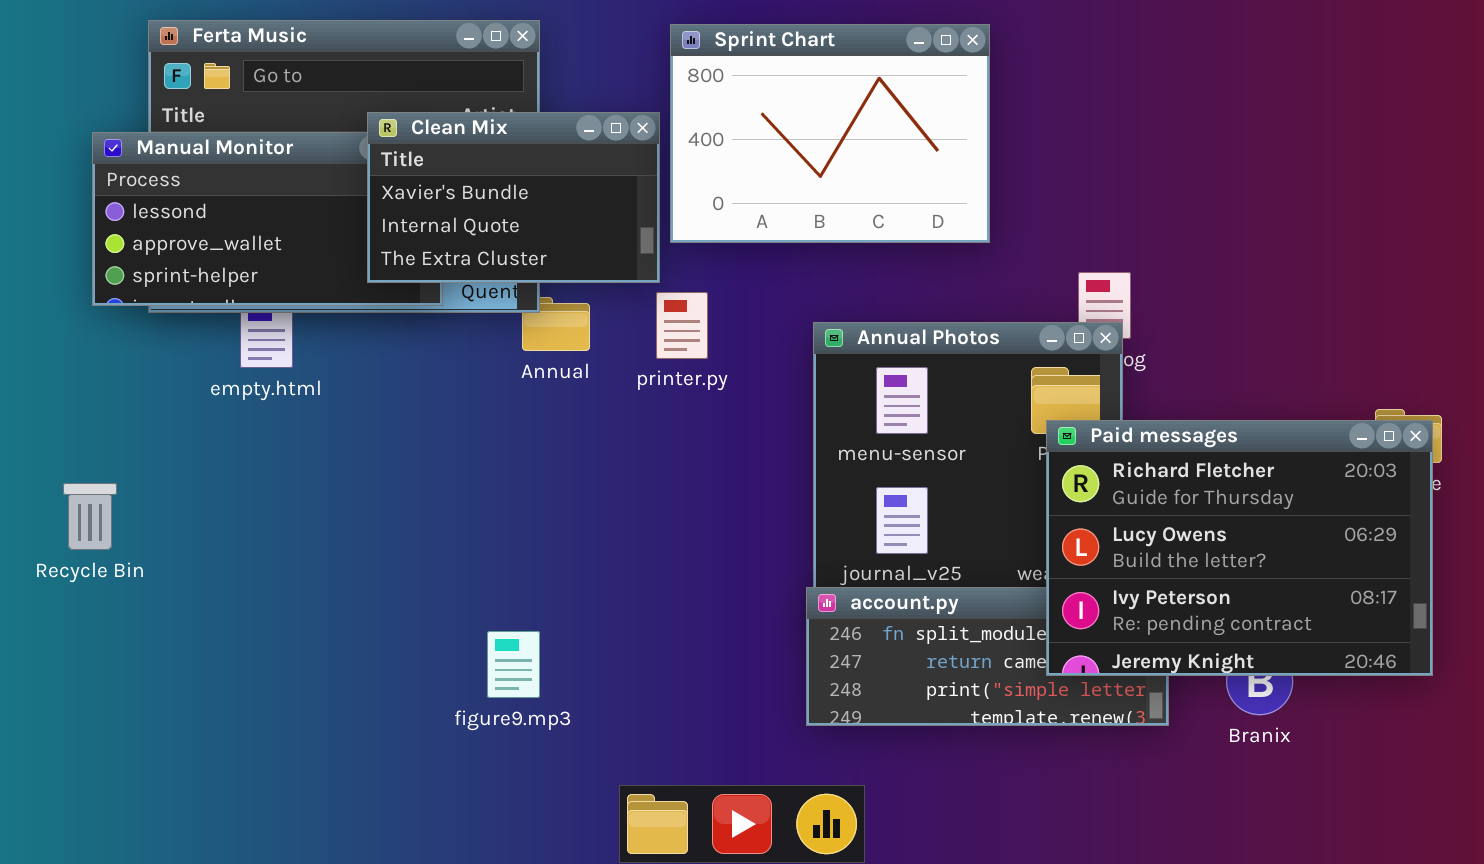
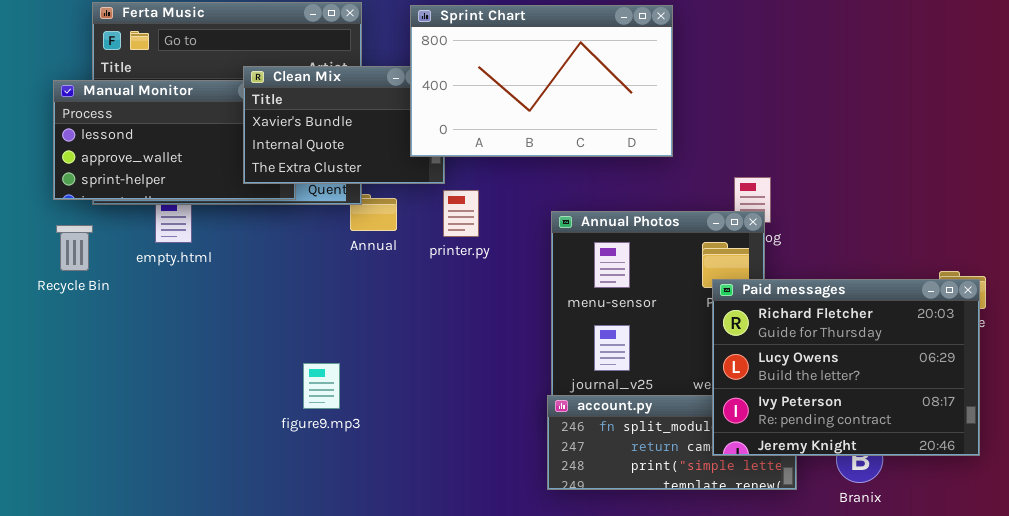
Sprint Chart: [670,24,990,243] -> [410,5,673,157], resized
Recycle Bin: [63,483,117,550] -> [56,225,93,271], moved
figure9.mp3: [487,631,540,698] -> [303,363,340,409], moved

